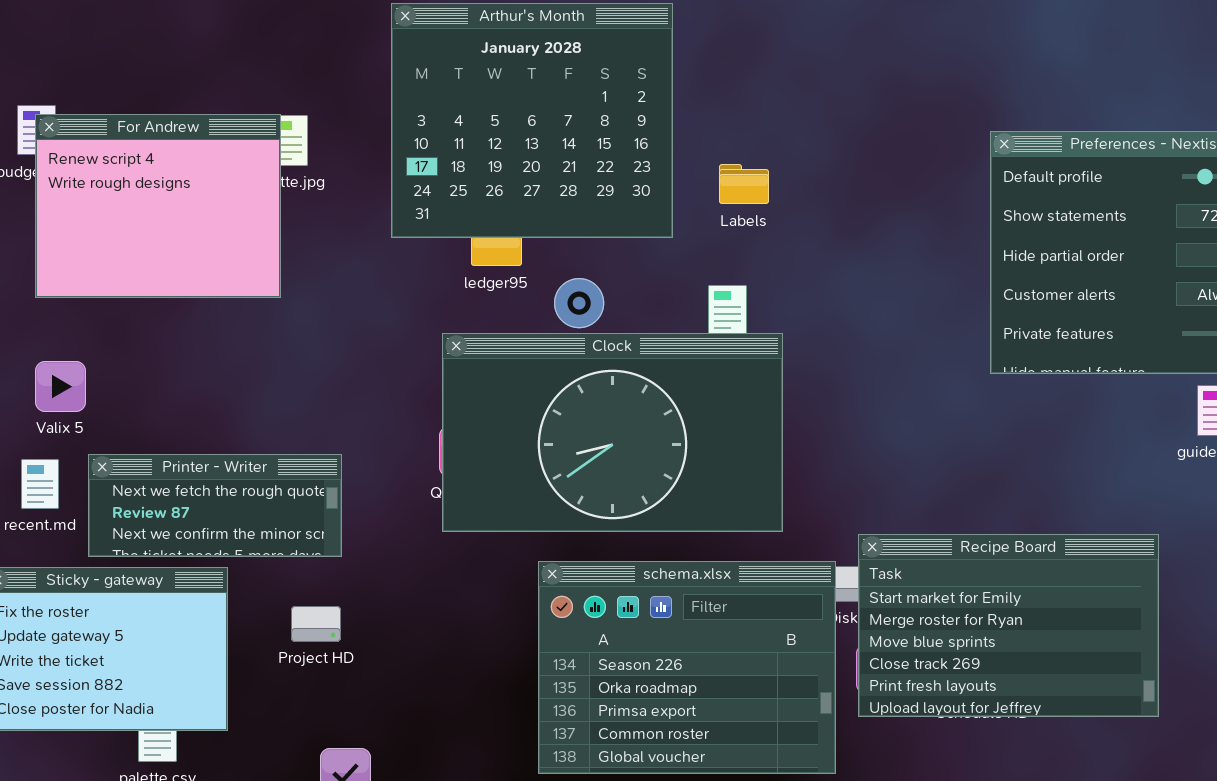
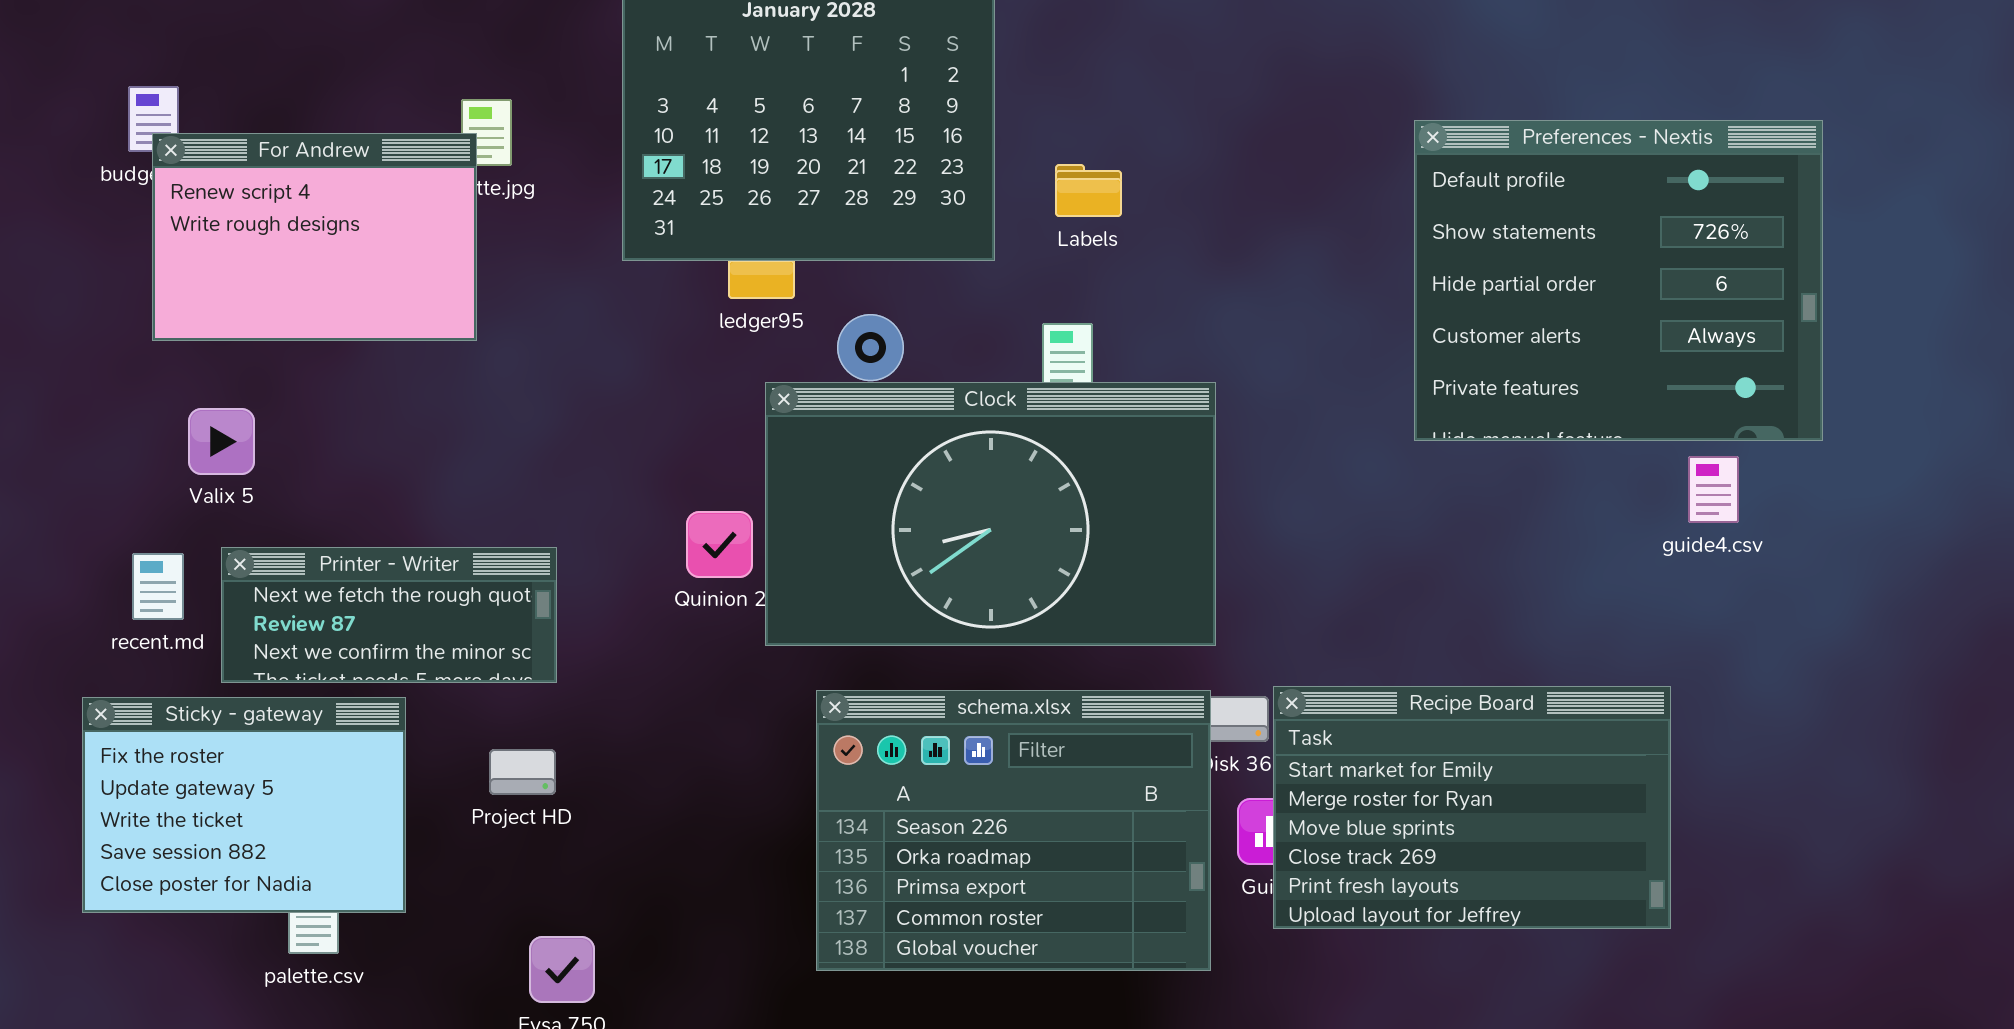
For Andrew: [35,114,281,298] -> [152,133,477,341], resized
Clock: [442,333,783,532] -> [765,382,1216,646], moved
Valix 5: [35,361,86,412] -> [188,408,255,475], moved
Recipe Board: [858,534,1159,717] -> [1273,686,1671,929], moved

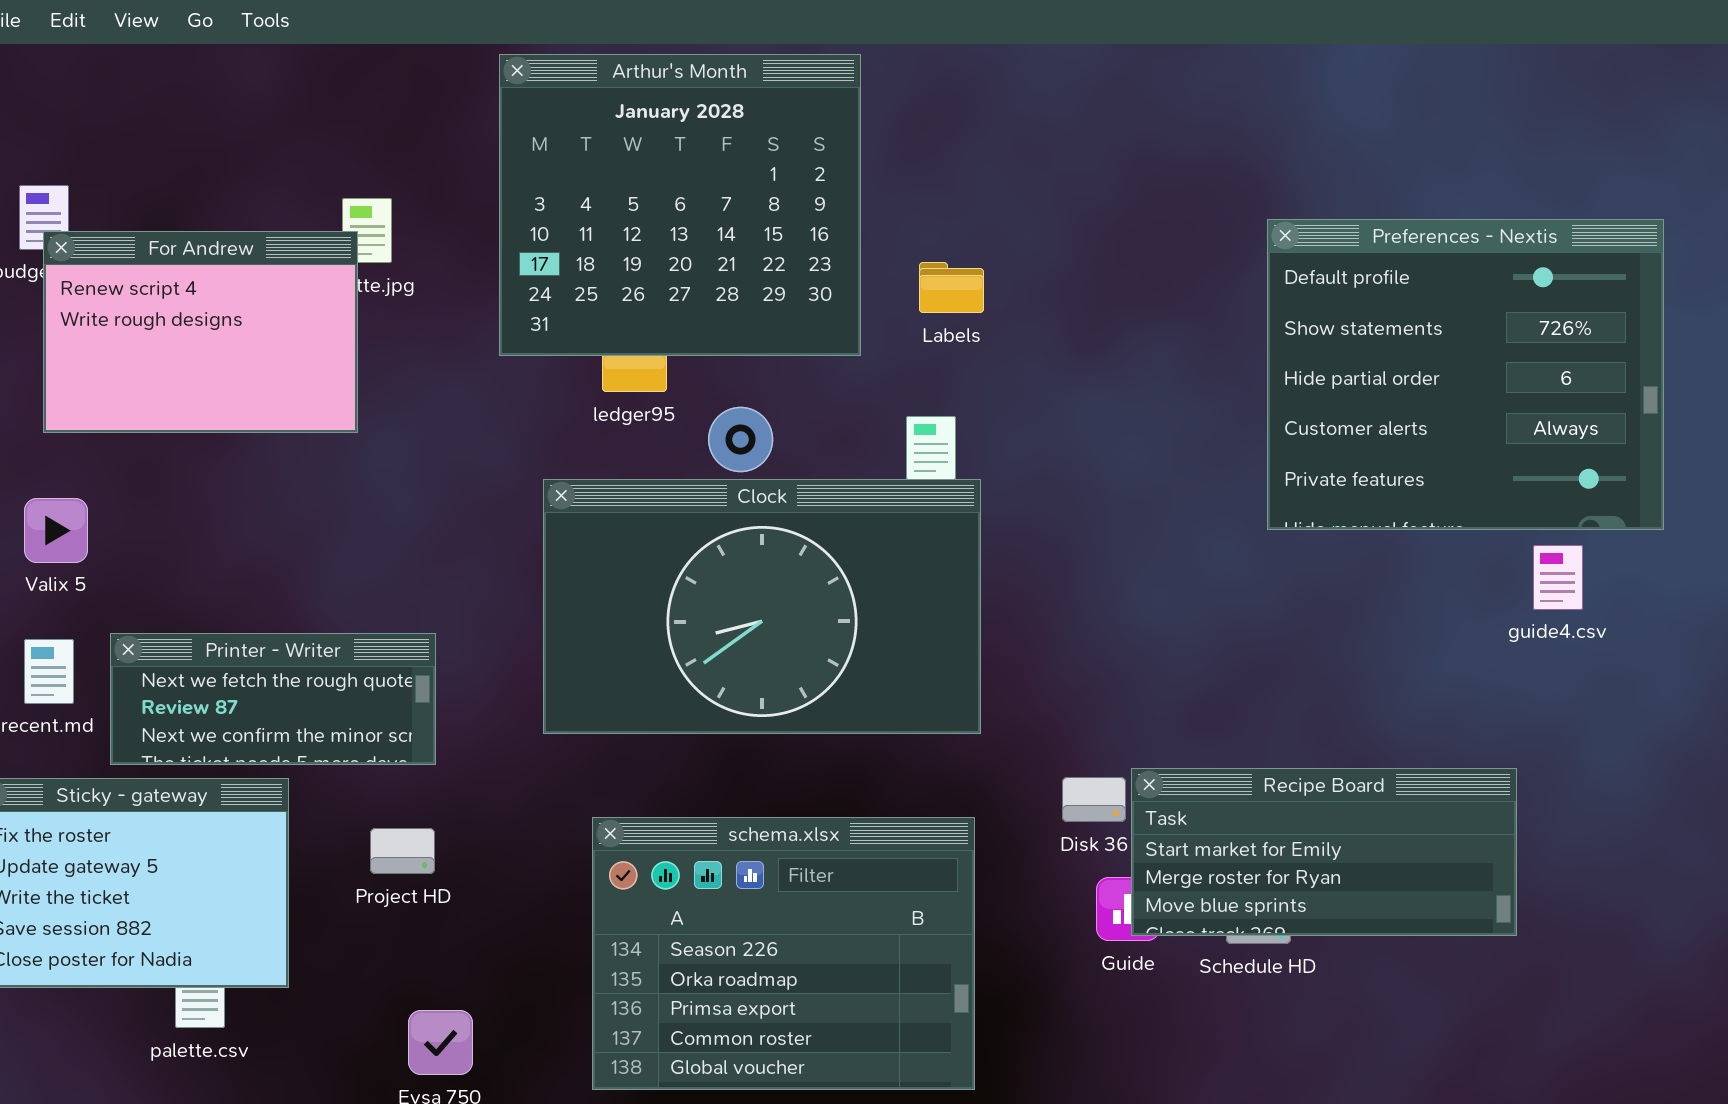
Clock: [765,382,1216,646] -> [543,479,981,734], moved
Valix 5: [188,408,255,475] -> [24,498,88,563], moved
Recipe Board: [1273,686,1671,929] -> [1131,768,1517,936], resized
schema.xlsx: [816,690,1211,971] -> [592,817,975,1090], moved

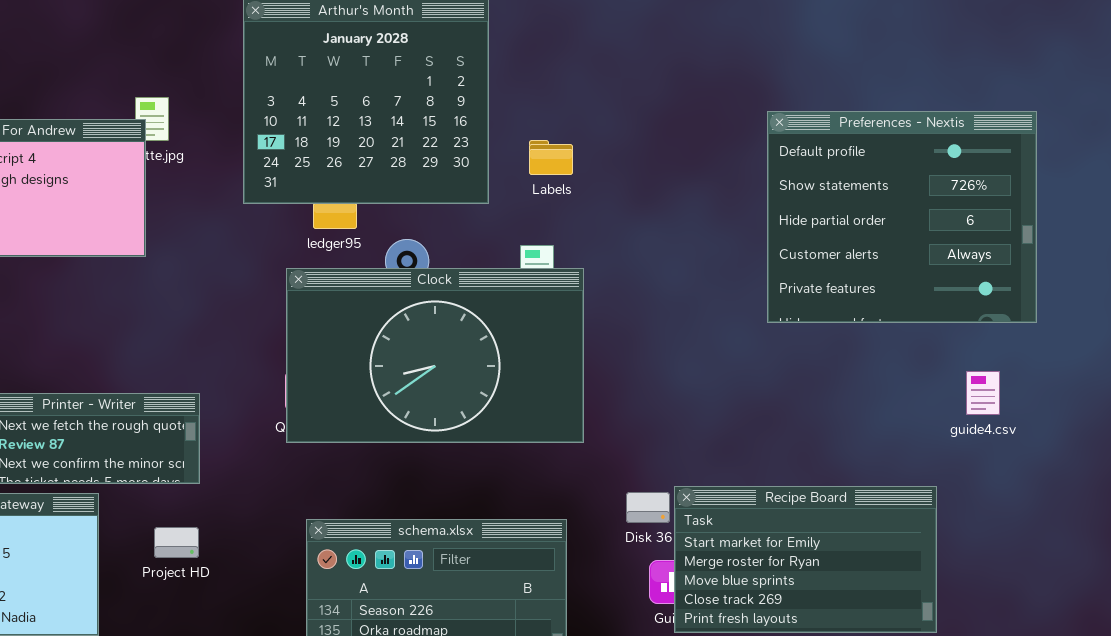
Clock: [543,479,981,734] -> [286,268,584,443], moved
guide4.csv: [1533,545,1583,610] -> [966,371,1000,415], moved
Recipe Board: [1131,768,1517,936] -> [674,486,937,633], resized

